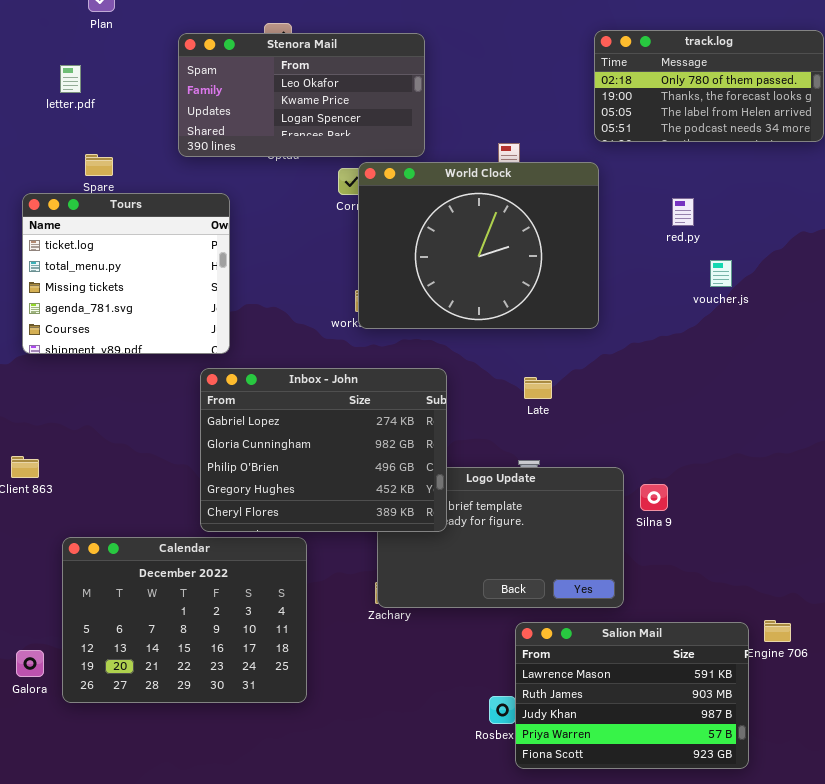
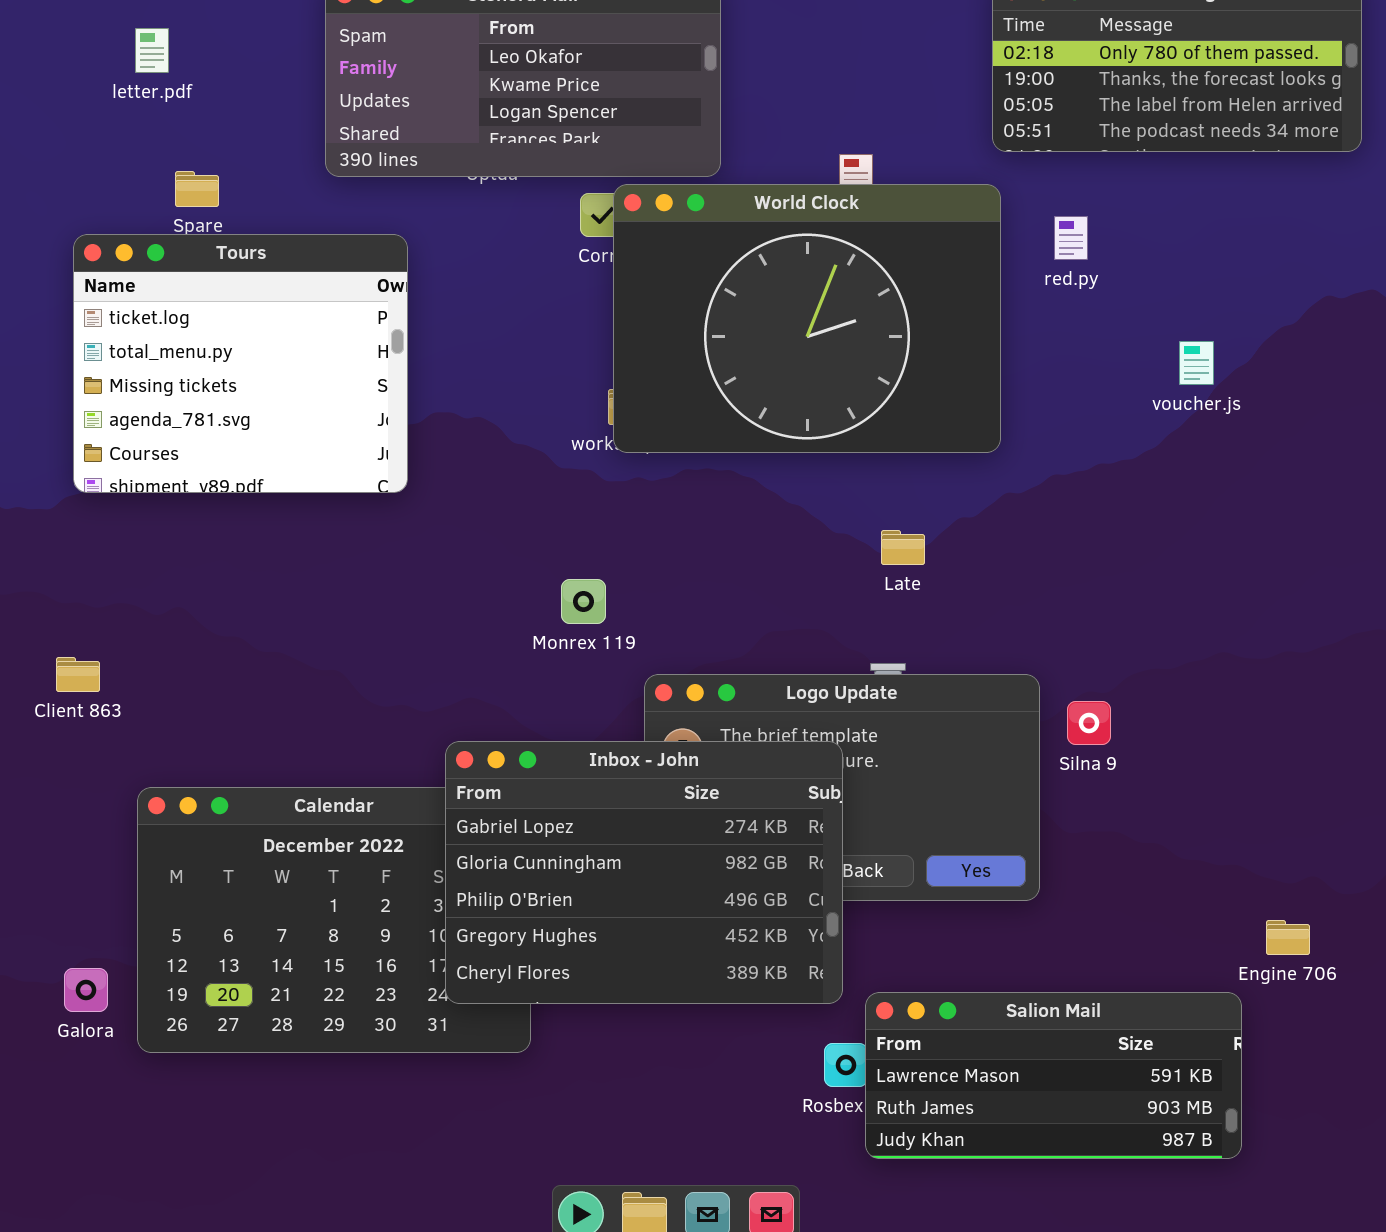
red.py: [672,198,694,226] -> [1054,216,1088,260], moved
Inbox - John: [200,368,447,532] -> [445,741,843,1004], moved
Salion Mail: [515,622,749,769] -> [865,992,1242,1159], resized

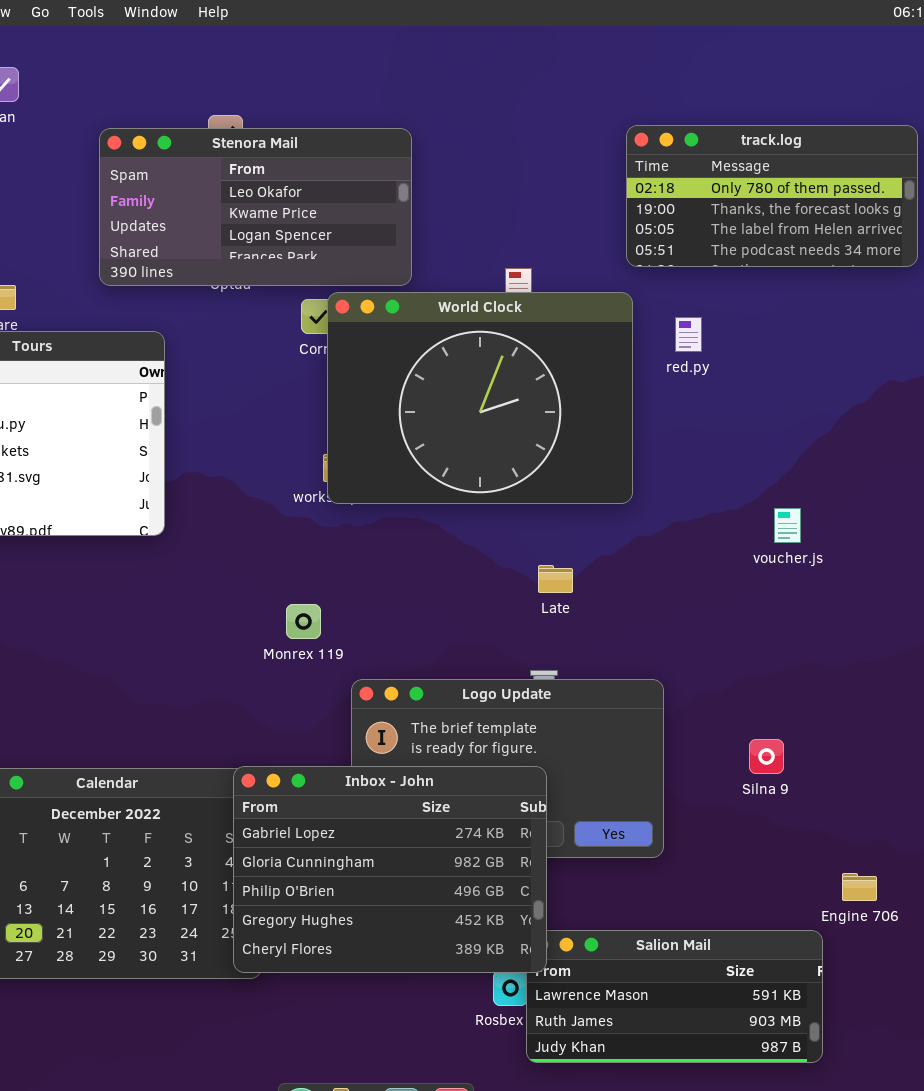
voucher.js: [1179,341,1214,385] -> [774,508,801,543], moved
Silna 9: [1067,701,1111,745] -> [749,739,784,774], moved
Inbox - John: [445,741,843,1004] -> [233,766,547,973], moved

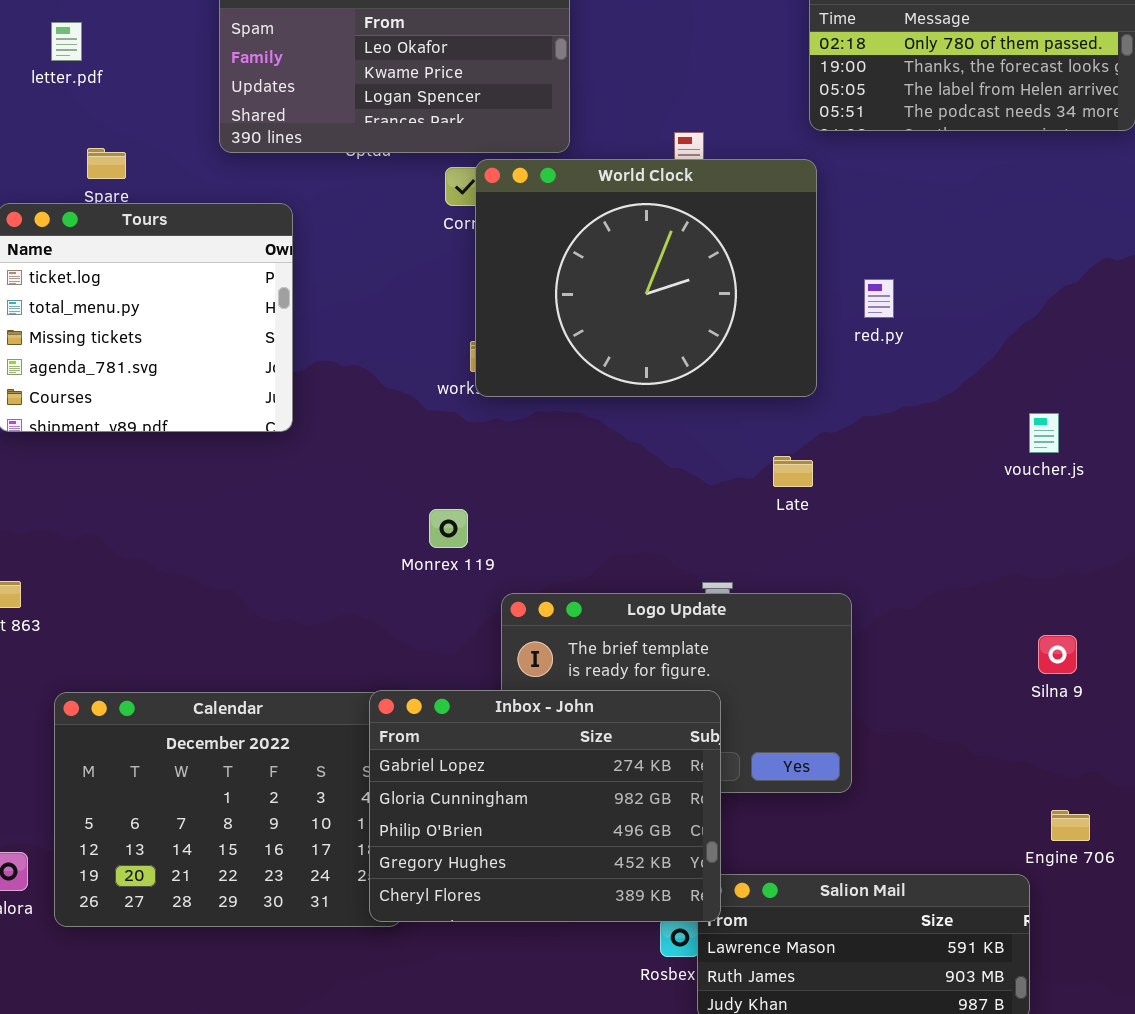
red.py: [675,317,702,352] -> [864,279,894,318], moved
voucher.js: [774,508,801,543] -> [1029,413,1059,453], moved
Late: [538,565,573,593] -> [773,456,813,487], moved
Silna 9: [749,739,784,774] -> [1038,635,1077,674], moved

